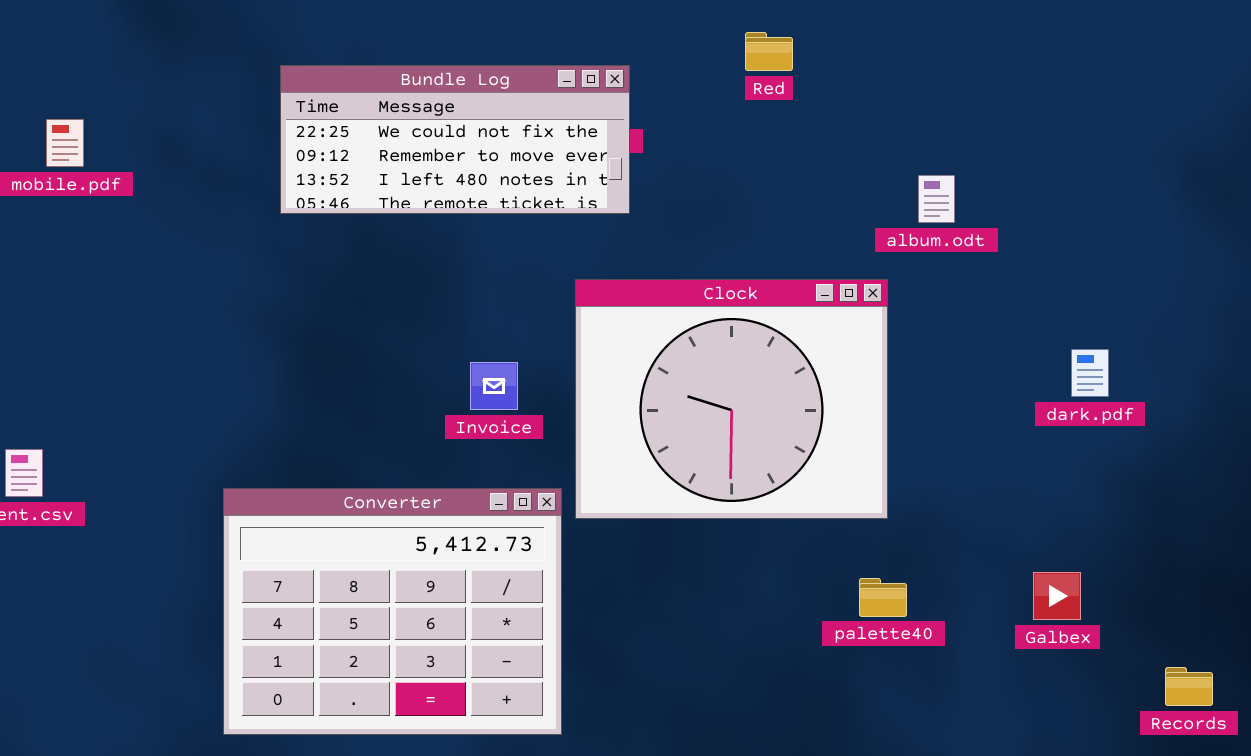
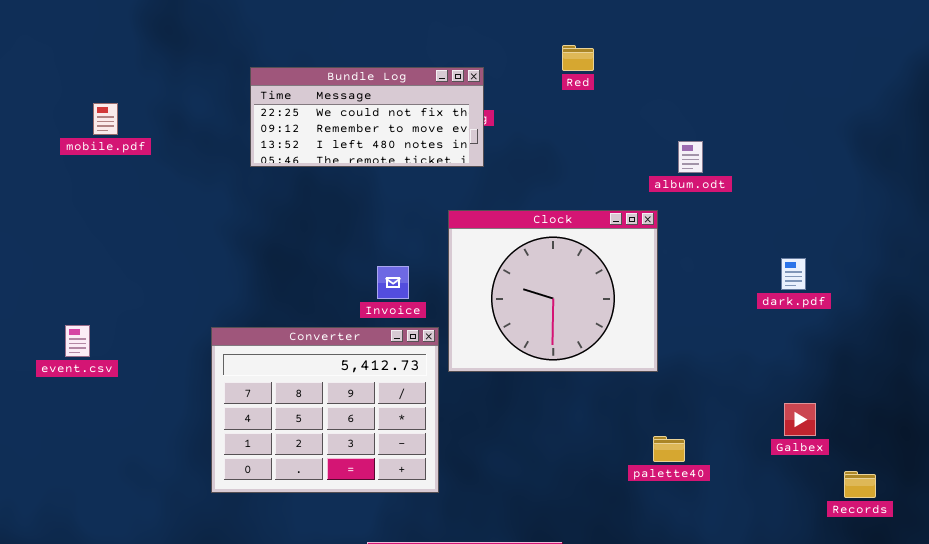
Converter: [223,488,562,735] -> [211,327,439,493], moved
Galbex: [1033,572,1081,620] -> [784,403,816,436], moved
palette40: [859,578,907,617] -> [653,436,685,462], moved

